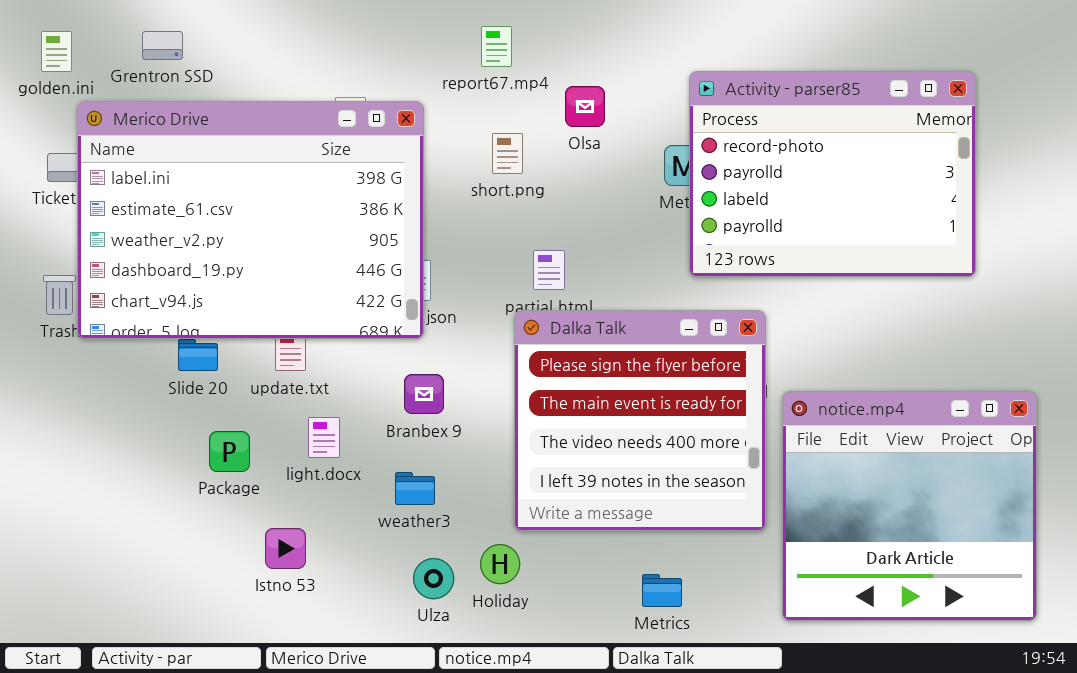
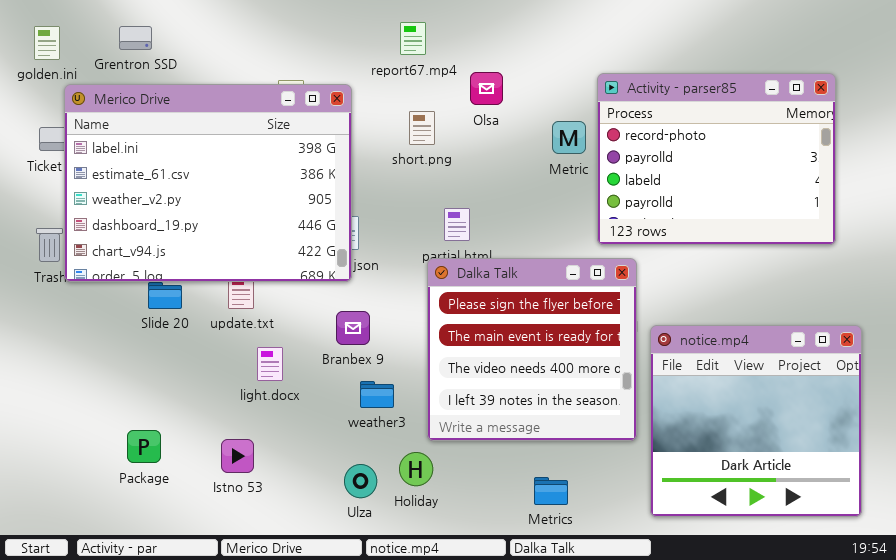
Activity - parser85: [689,71,976,277] -> [597,73,836,245], moved
Package: [209,431,250,472] -> [127,430,161,463], moved
weather3: [395,472,435,505] -> [360,381,394,408], moved

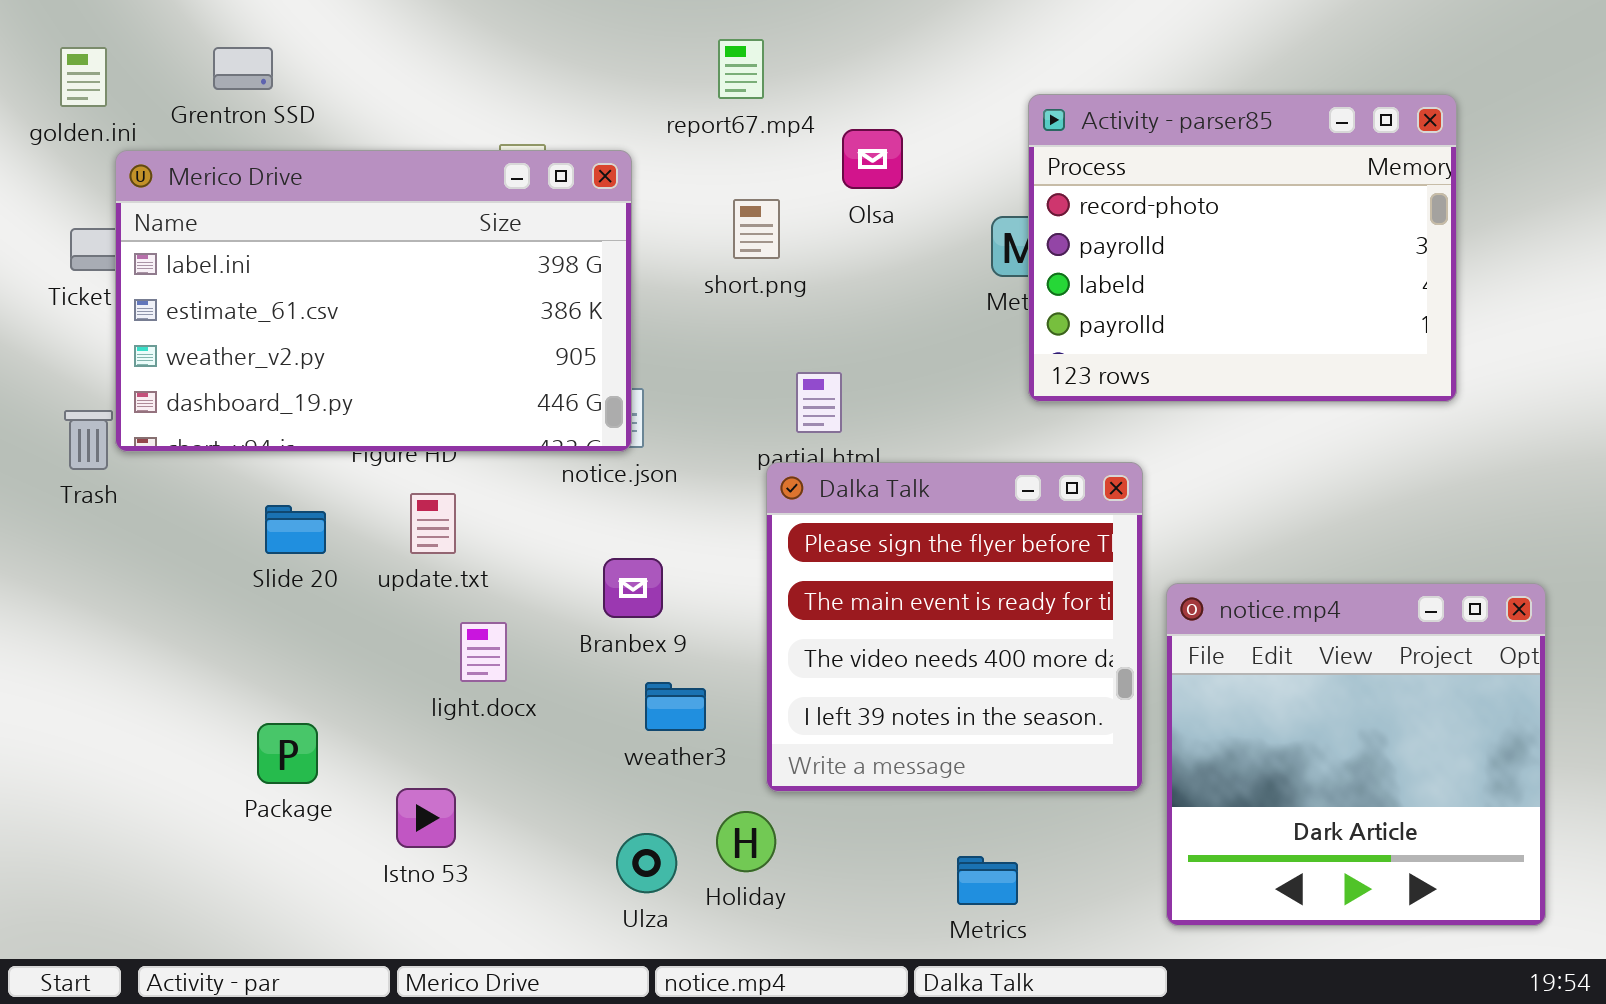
Activity - parser85: [597,73,836,245] -> [1028,94,1457,402], moved
Merico Drive: [64,84,352,282] -> [115,150,632,452], resized
Package: [127,430,161,463] -> [257,723,318,784], moved

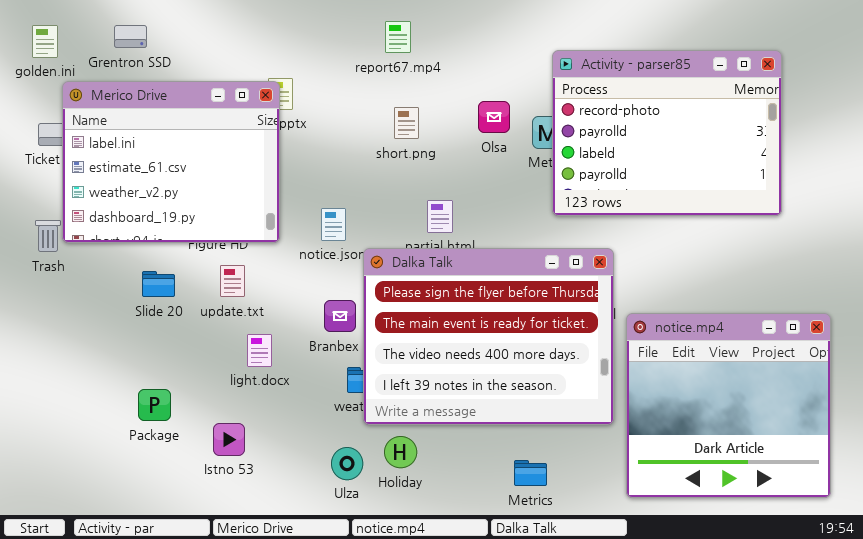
Olsa: [842,129,903,189] -> [478,101,510,133], moved
Merico Drive: [115,150,632,452] -> [62,81,280,243], resized
Dalka Talk: [766,462,1143,792] -> [363,248,614,425], resized

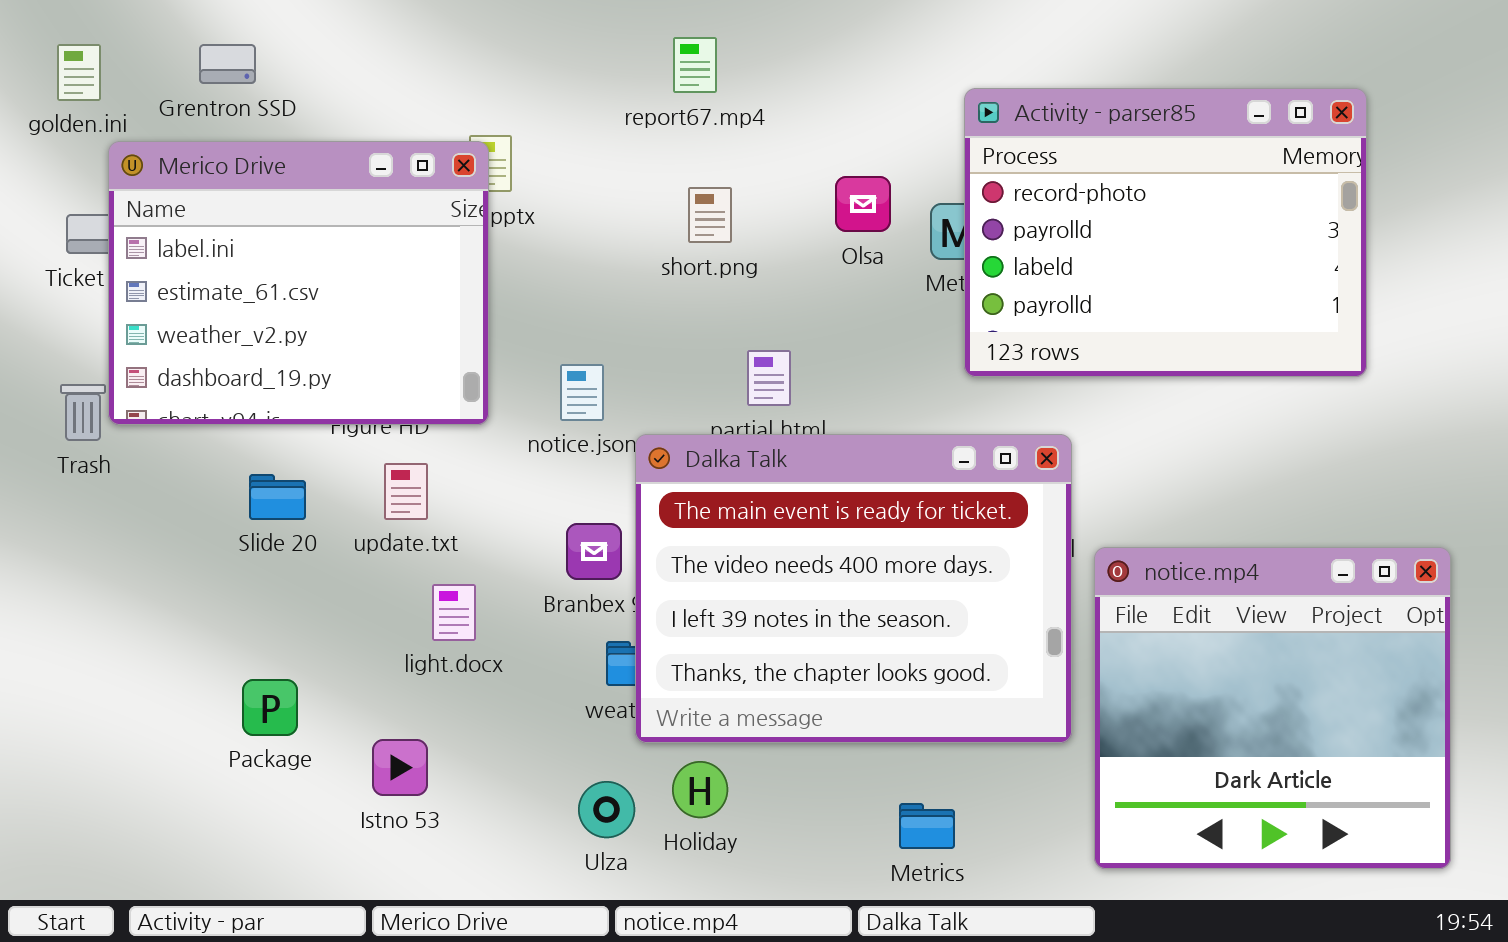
Dalka Talk: [363,248,614,425] -> [635,434,1072,743], scrolled down 1 row

